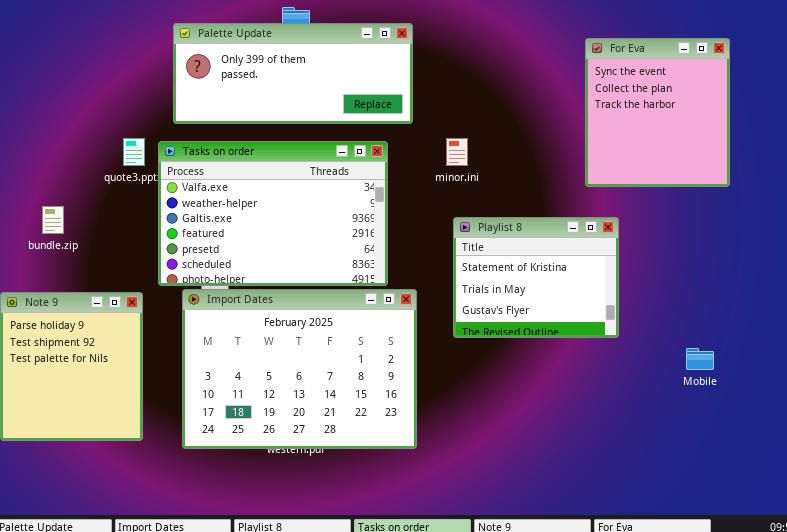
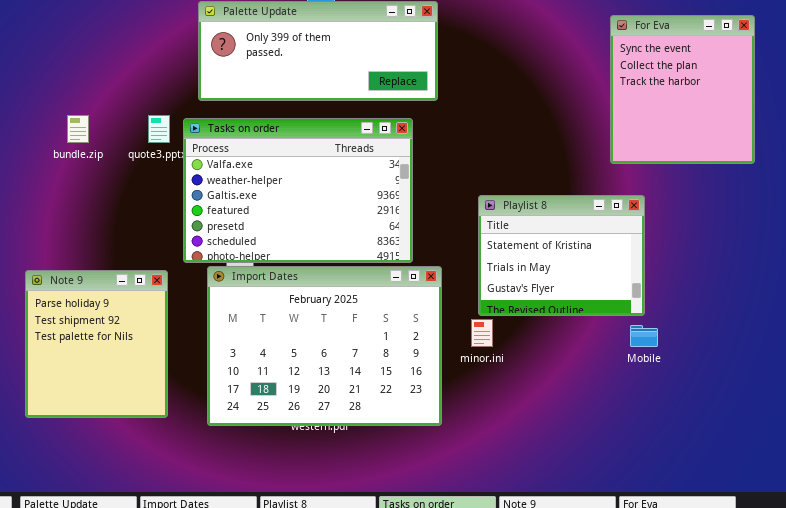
minor.ini: [446,138,468,166] -> [471,319,493,347], moved
bundle.zip: [42,206,64,234] -> [67,115,89,143], moved
Mobile: [686,348,714,370] -> [630,325,658,347], moved

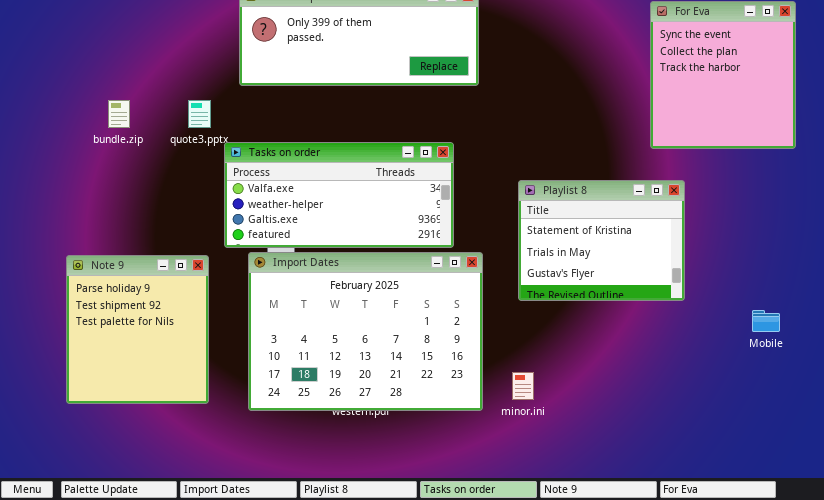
Tasks on order: [183,118,413,263] -> [224,142,454,248], resized
minor.ini: [471,319,493,347] -> [512,372,534,400], moved
Mobile: [630,325,658,347] -> [752,310,780,332], moved

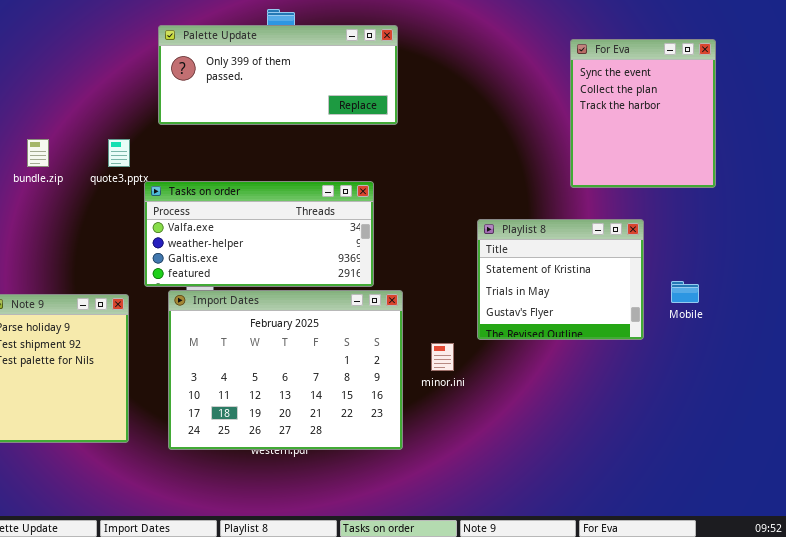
Playlist 8: [518,180,685,301] -> [477,219,644,340], moved
Mobile: [752,310,780,332] -> [671,281,699,303], moved
minor.ini: [512,372,534,400] -> [431,343,454,371], moved

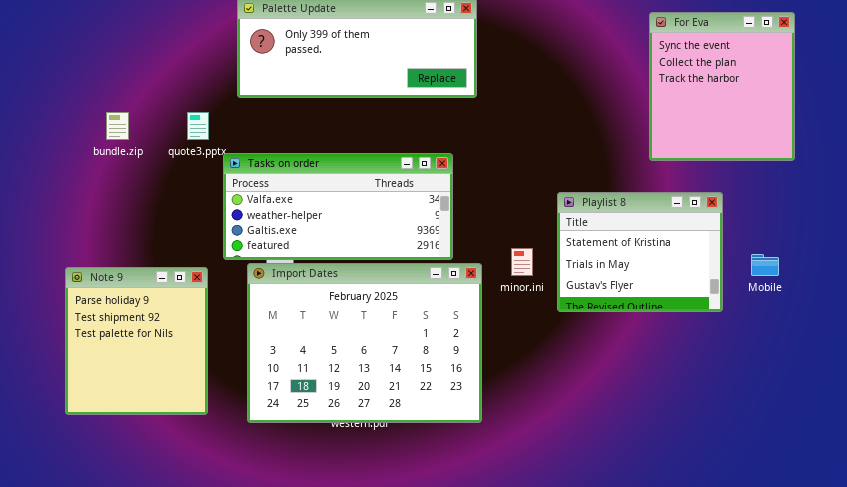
minor.ini: [431,343,454,371] -> [511,248,533,276], moved

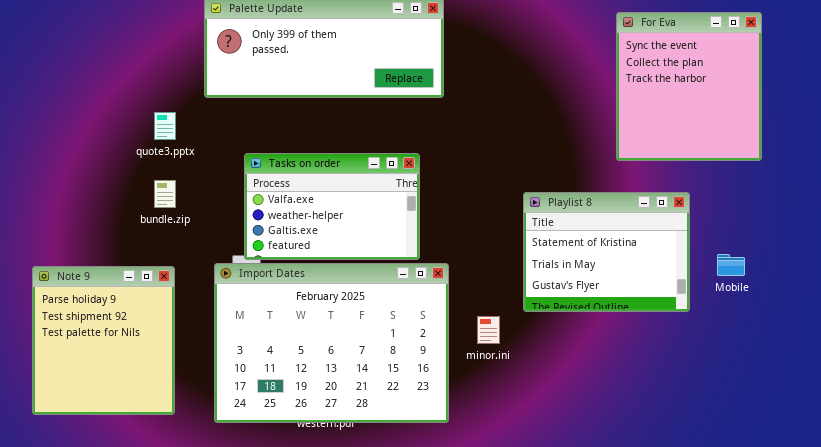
bundle.zip: [106,112,129,140] -> [154,180,176,208], moved
Tasks on order: [223,153,453,260] -> [244,153,420,260], resized
minor.ini: [511,248,533,276] -> [477,316,500,344], moved

